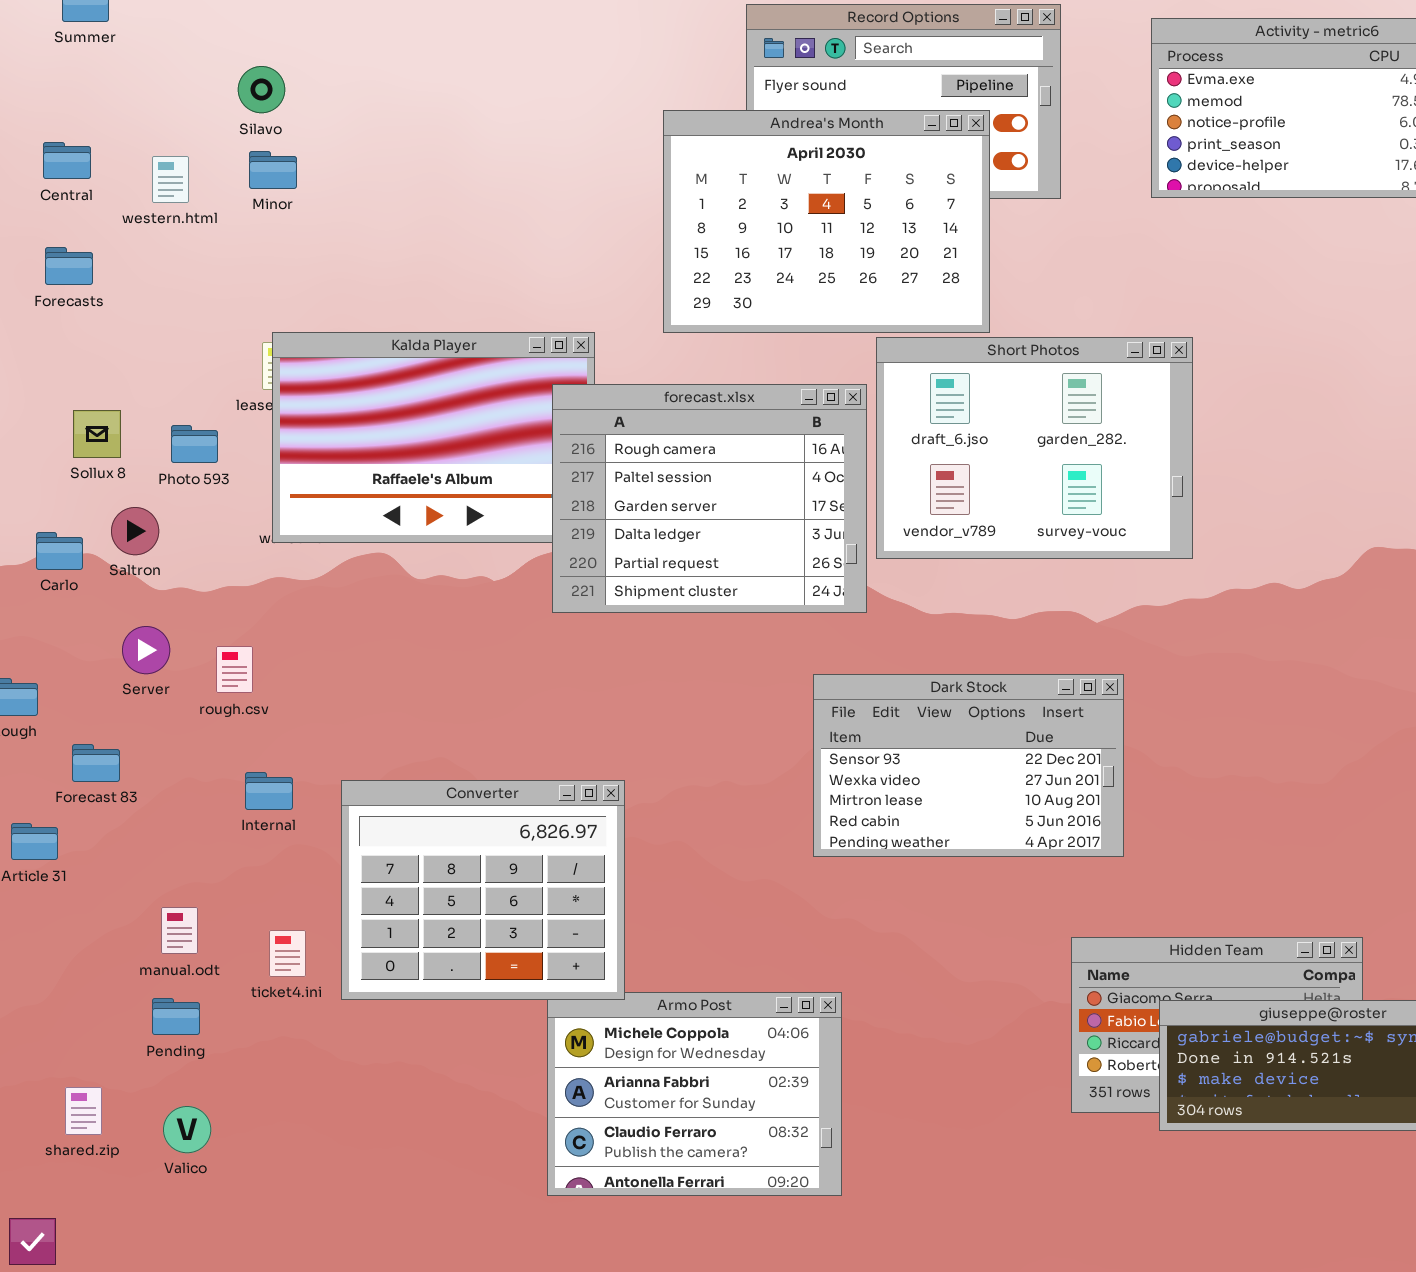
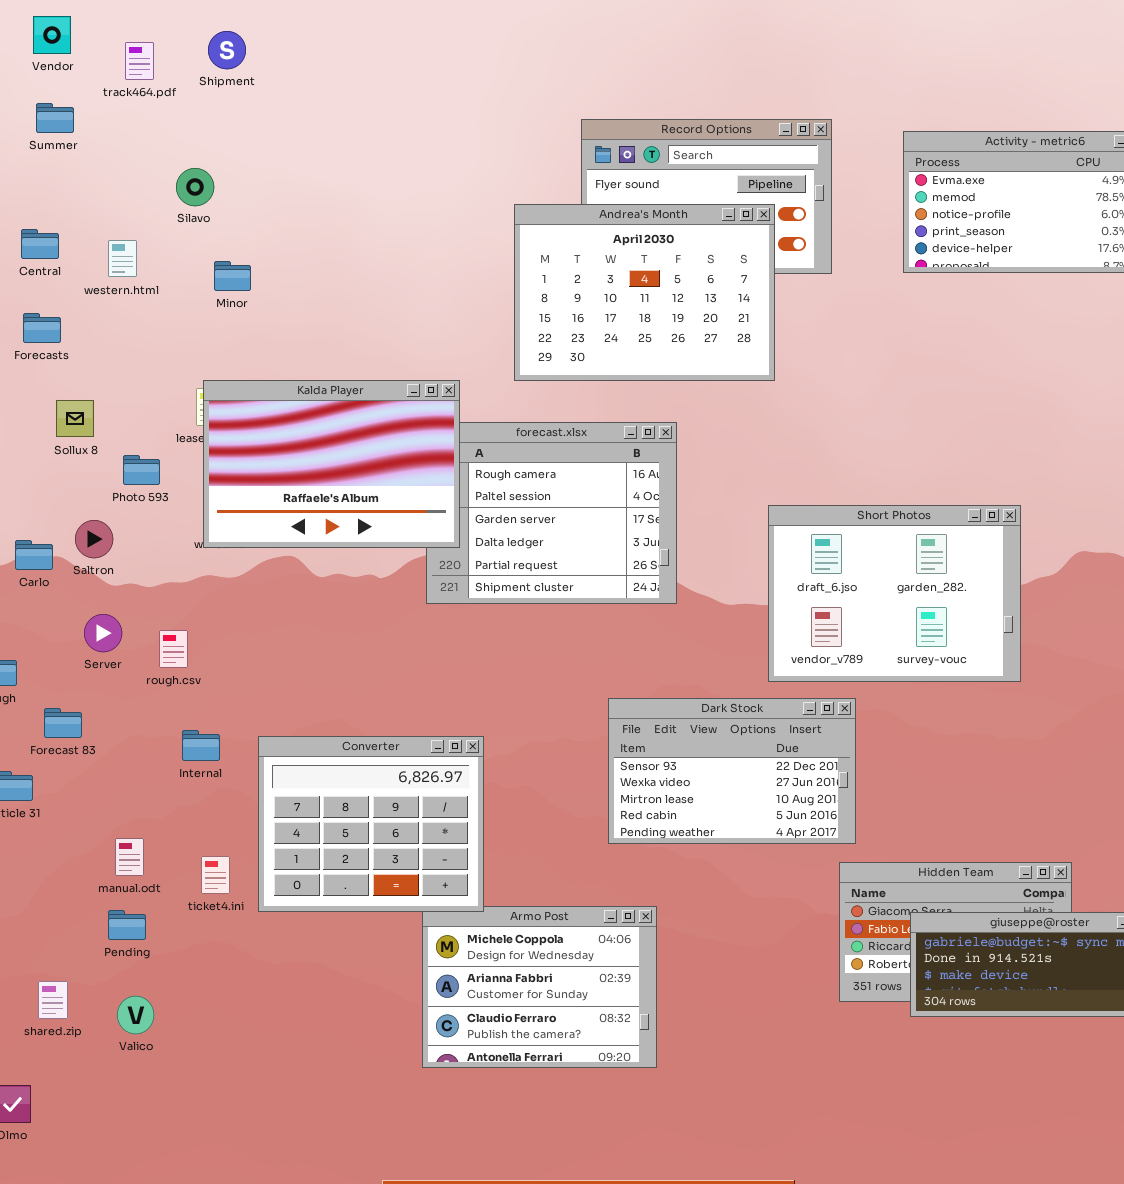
Minor: [249,151,297,189] -> [214,261,251,291], moved
Kalda Player: [272,332,595,543] -> [203,380,460,548], raised
Short Photos: [876,337,1193,559] -> [768,505,1021,682], moved
Sollux 8: [73,410,121,458] -> [56,400,94,437], moved
Dark Stock: [813,674,1124,857] -> [608,698,856,844], moved

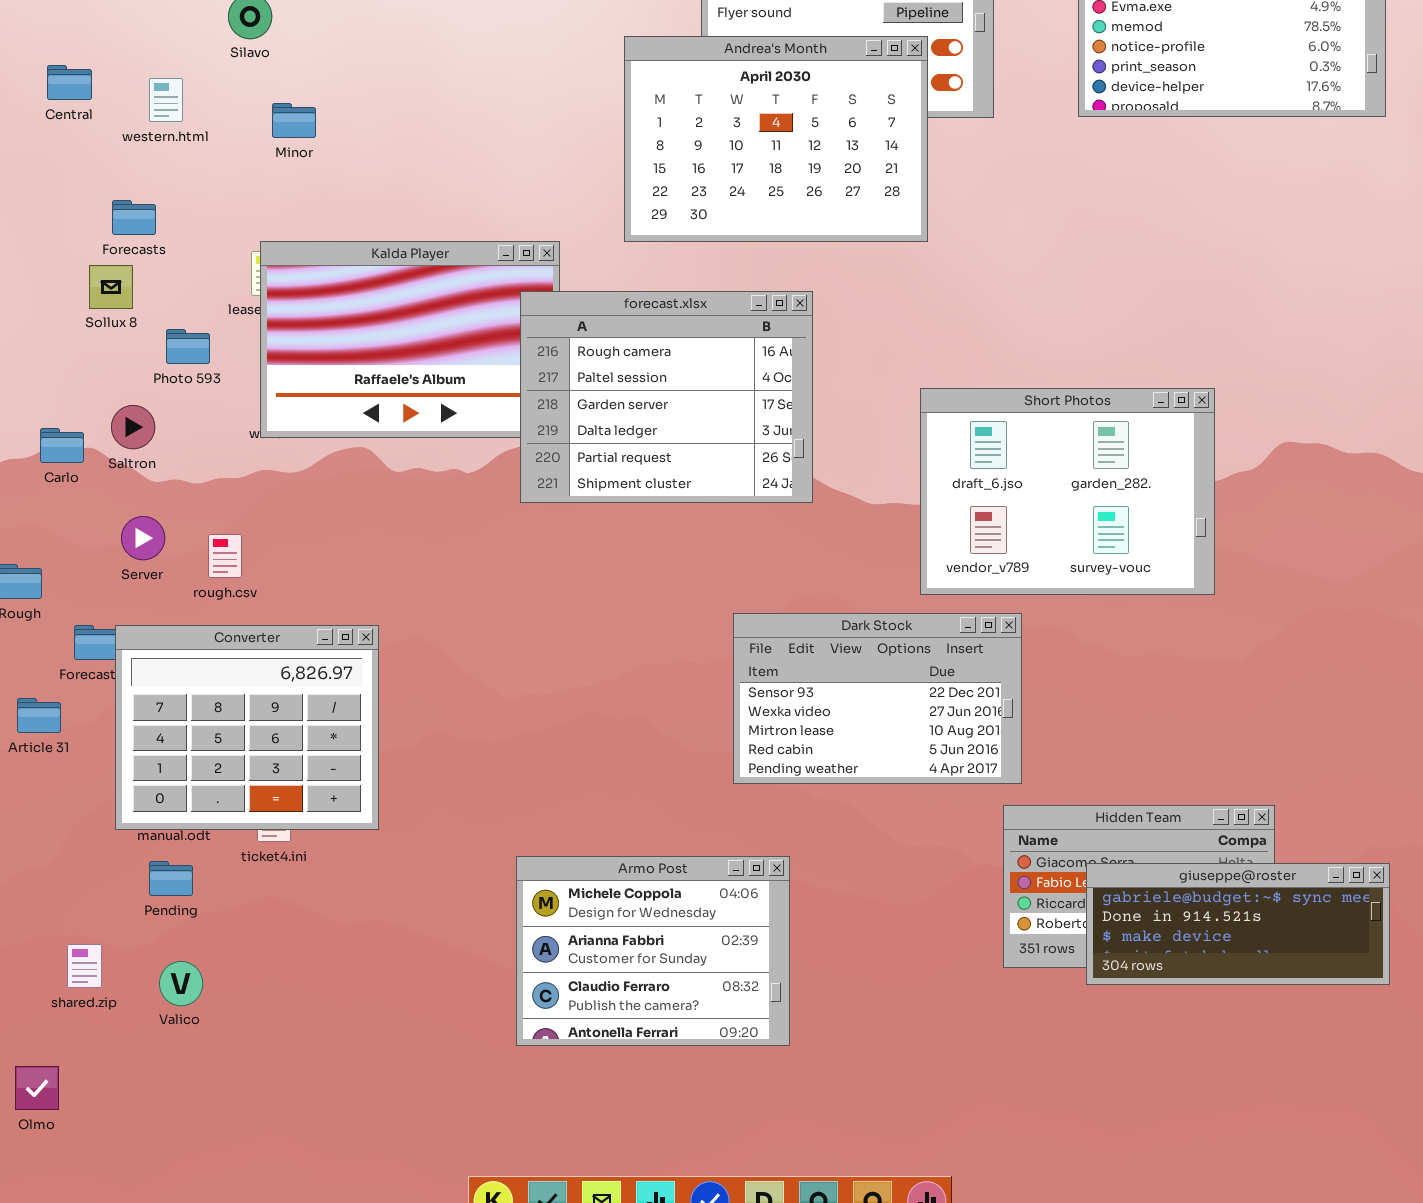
Forecasts: [23,313,61,343] -> [112,200,156,235], moved
forecast.xlsx: [426,422,677,604] -> [520,291,813,503], raised
Converter: [258,736,484,912] -> [115,625,379,830], moved

